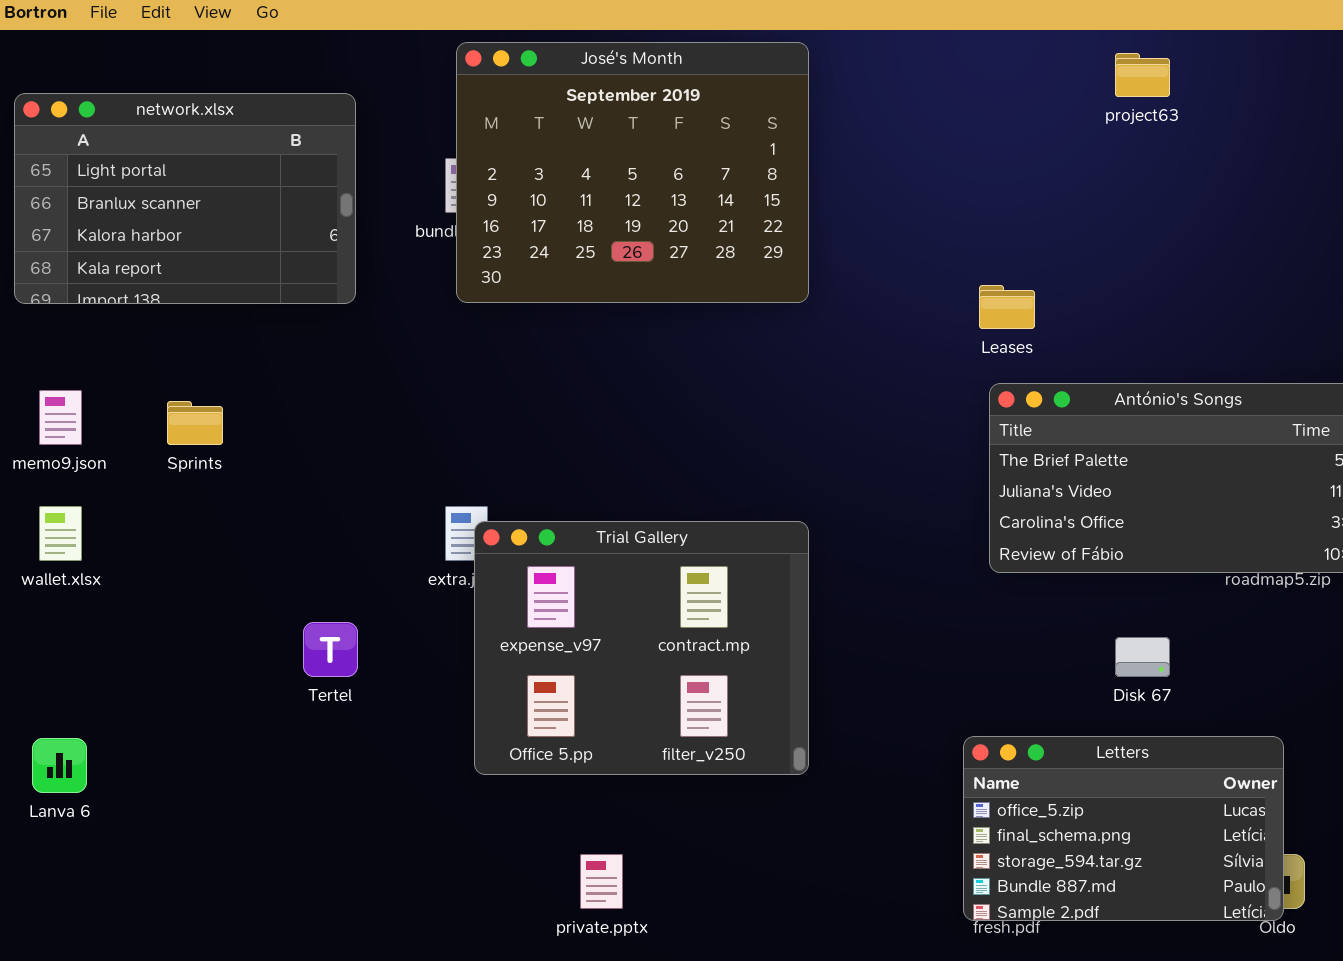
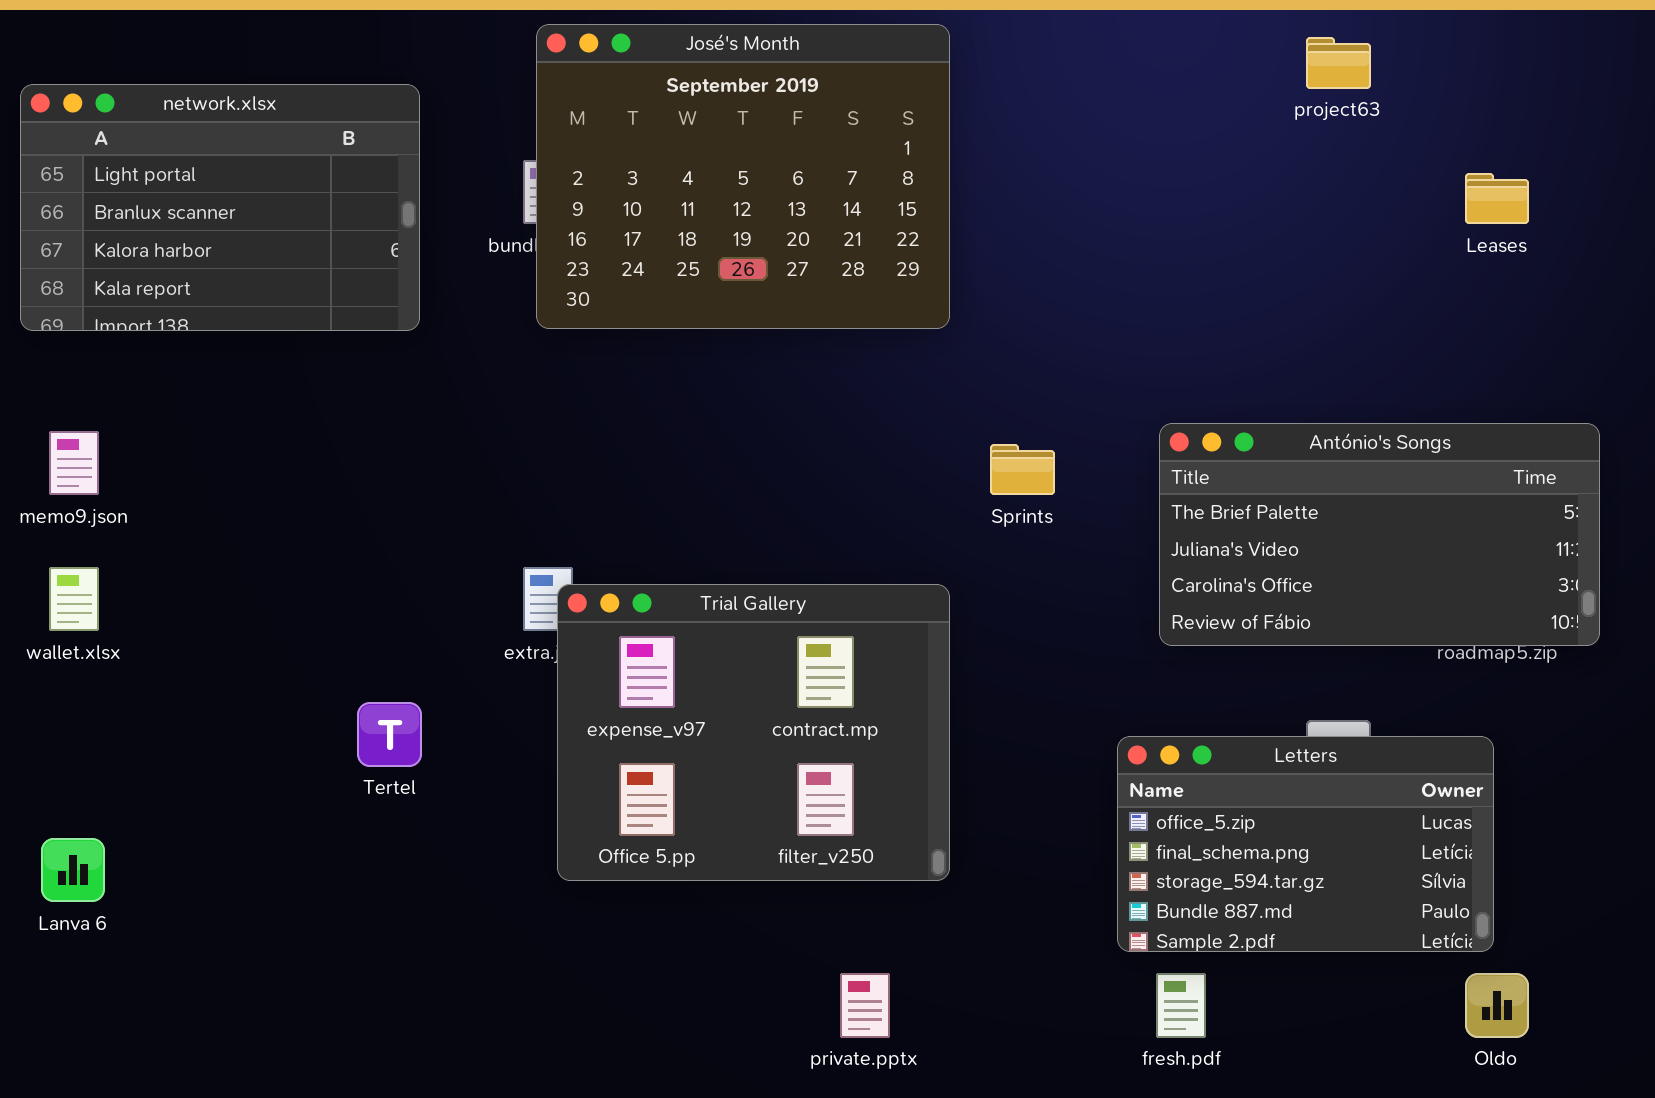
Leases: [979,285,1035,329] -> [1465,173,1529,224], moved
Sprints: [167,401,223,445] -> [990,444,1055,495], moved
Letters: [963,736,1284,921] -> [1117,736,1494,952], moved
private.pptx: [580,854,623,909] -> [840,973,890,1038], moved

